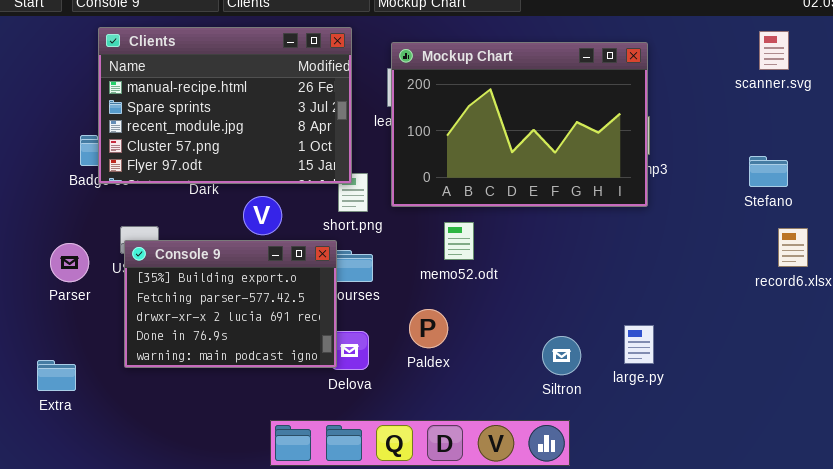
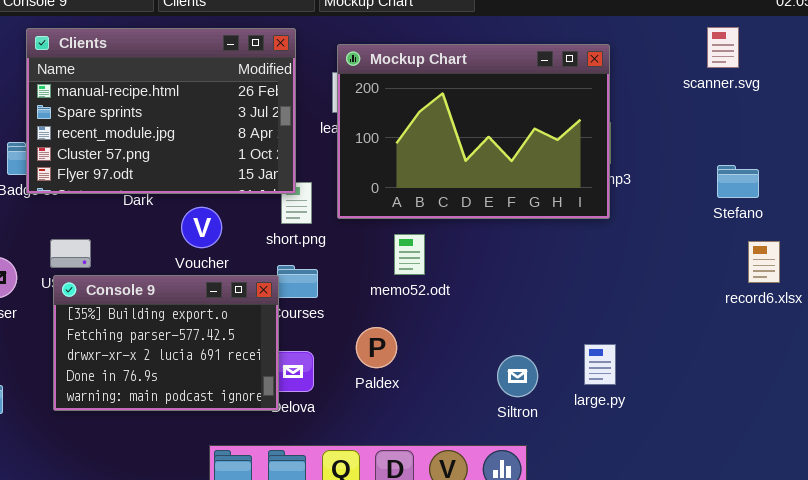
scanner.svg: [759,31,789,70] -> [707,27,739,68], moved
Console 9: [124,240,337,368] -> [53,275,279,411], moved

